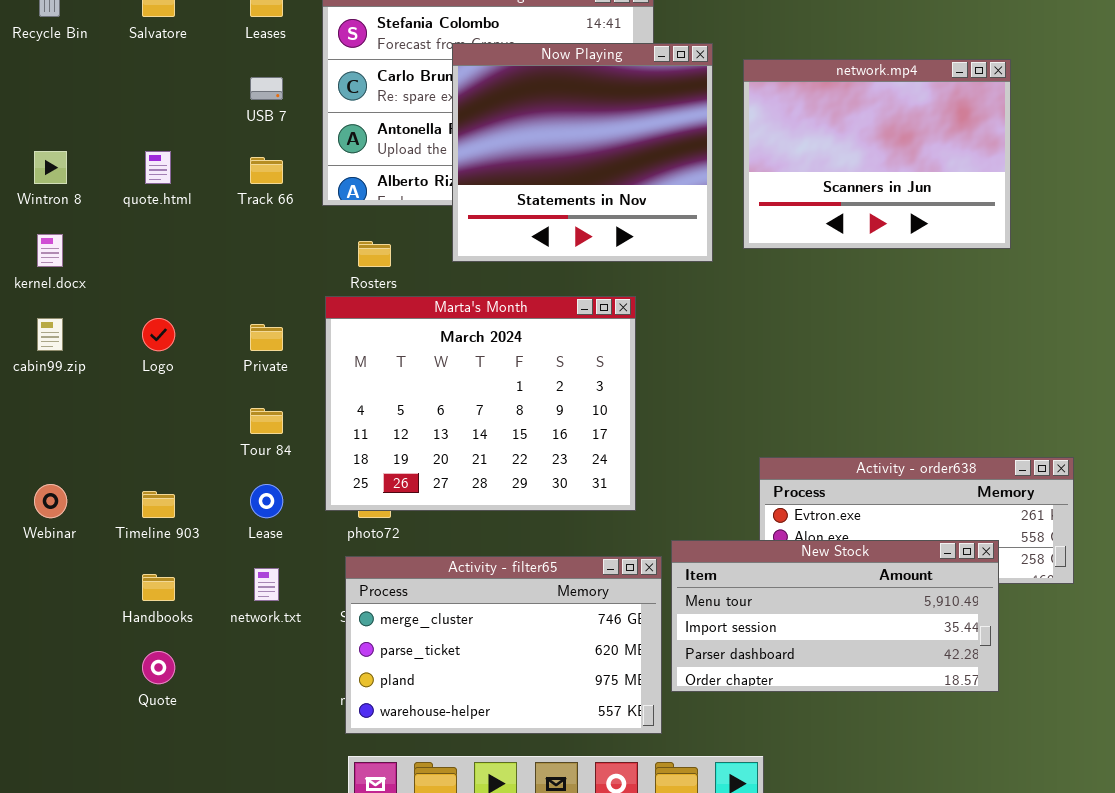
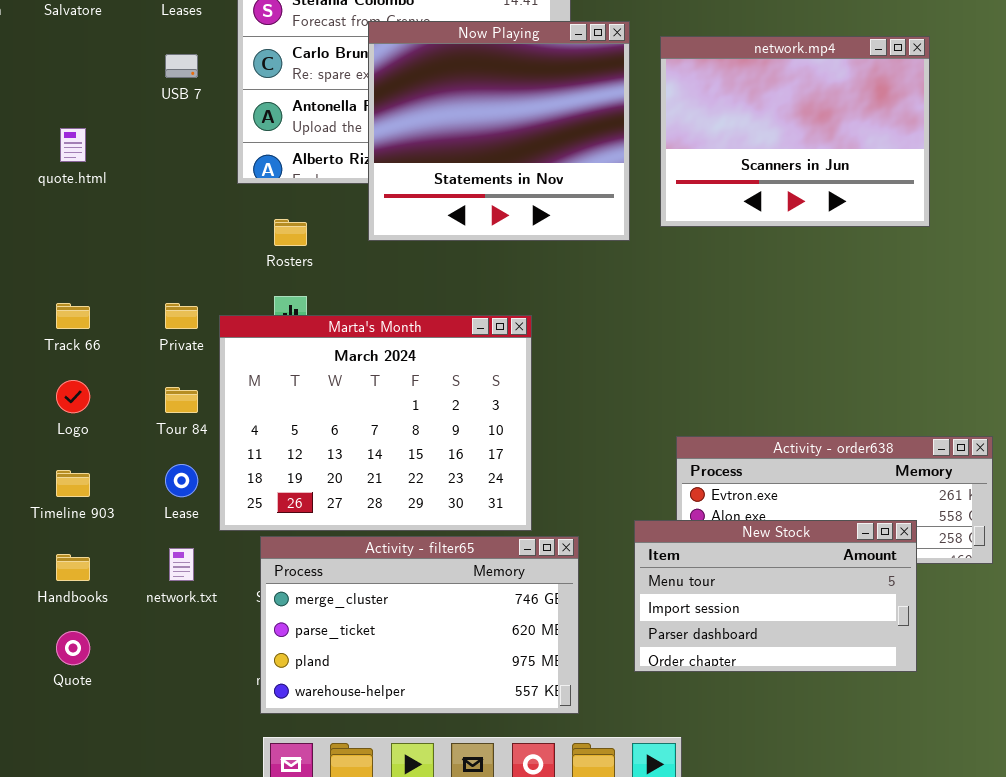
Track 66: [250,157,283,184] -> [56,303,90,329], moved
Marta's Month: [325,296,636,511] -> [219,315,532,531], moved
Logo: [142,318,175,351] -> [56,380,90,413], moved
New Stock: [671,540,999,692] -> [634,520,917,672], resized

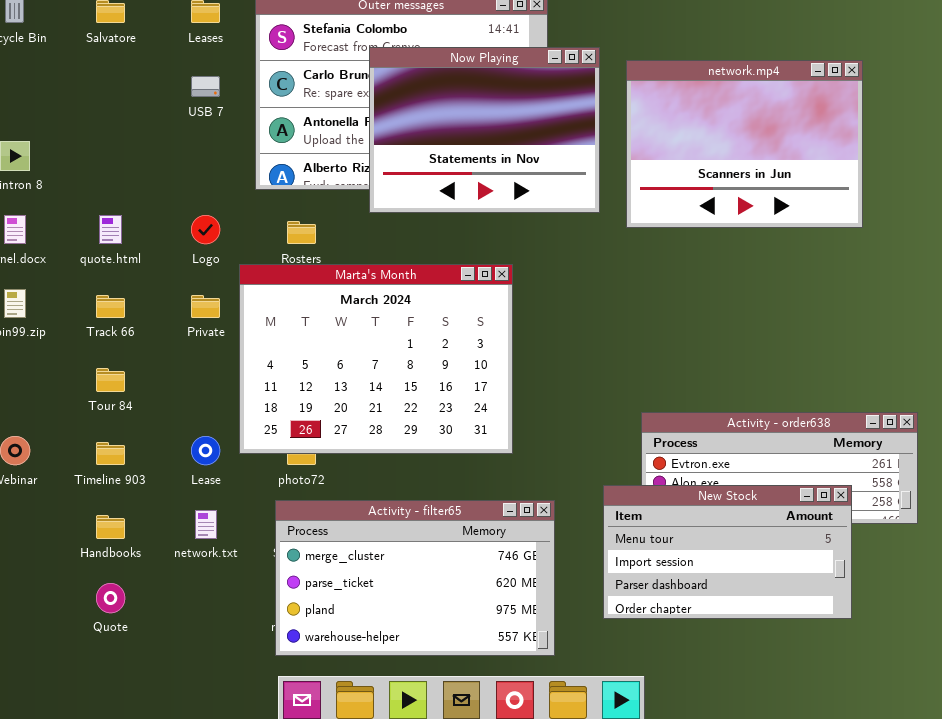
Now Playing: [368,21,630,241] -> [369,47,600,213], resized
quote.html: [60,128,86,162] -> [99,215,122,244], moved
Marta's Month: [219,315,532,531] -> [239,264,513,454], moved
Logo: [56,380,90,413] -> [191,215,220,244], moved
Tour 84: [165,387,198,413] -> [96,368,125,392], moved

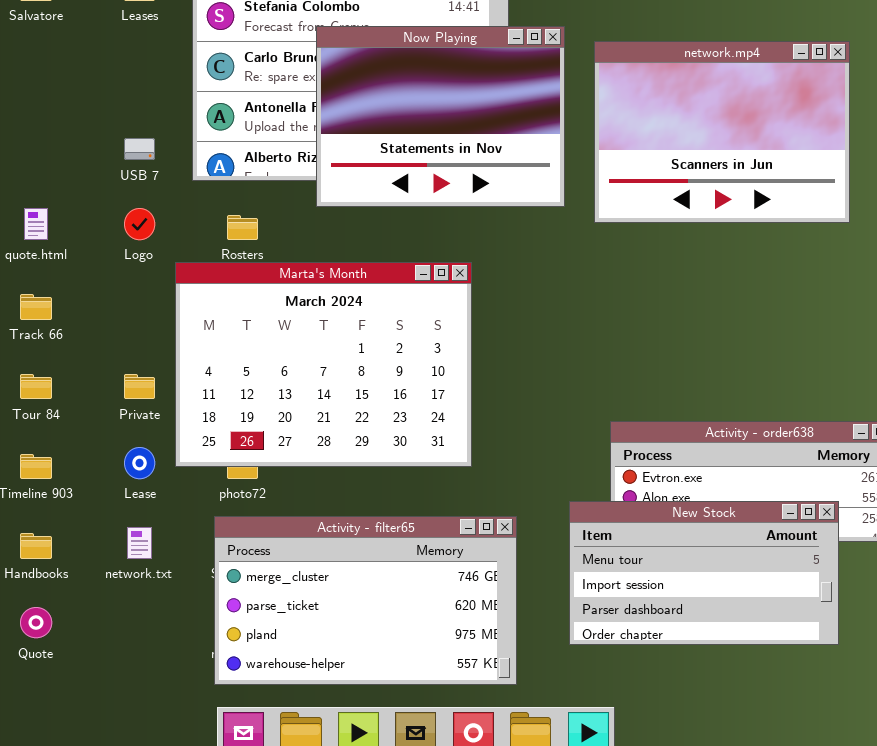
USB 7: [191,76,220,97] -> [124,138,155,160], moved
Private: [191,295,220,318] -> [124,374,155,399], moved

